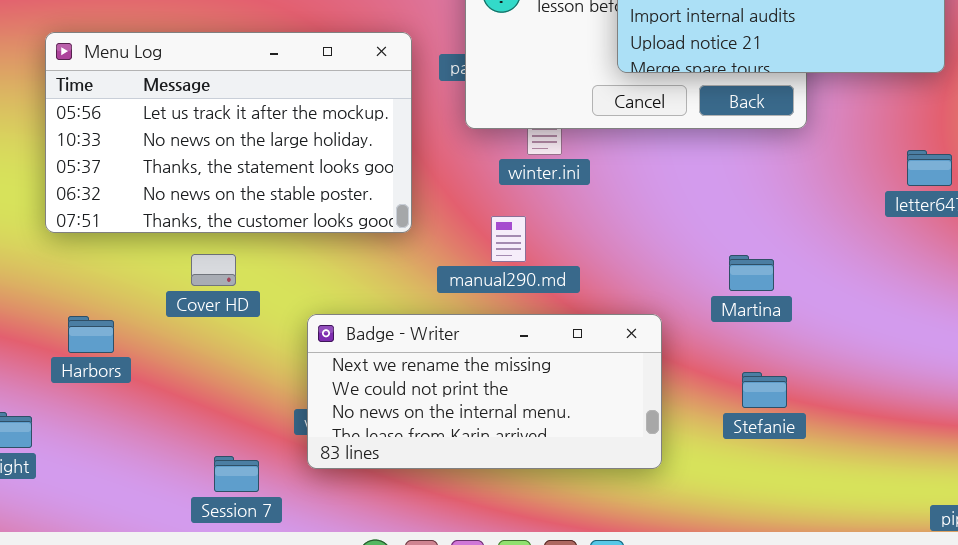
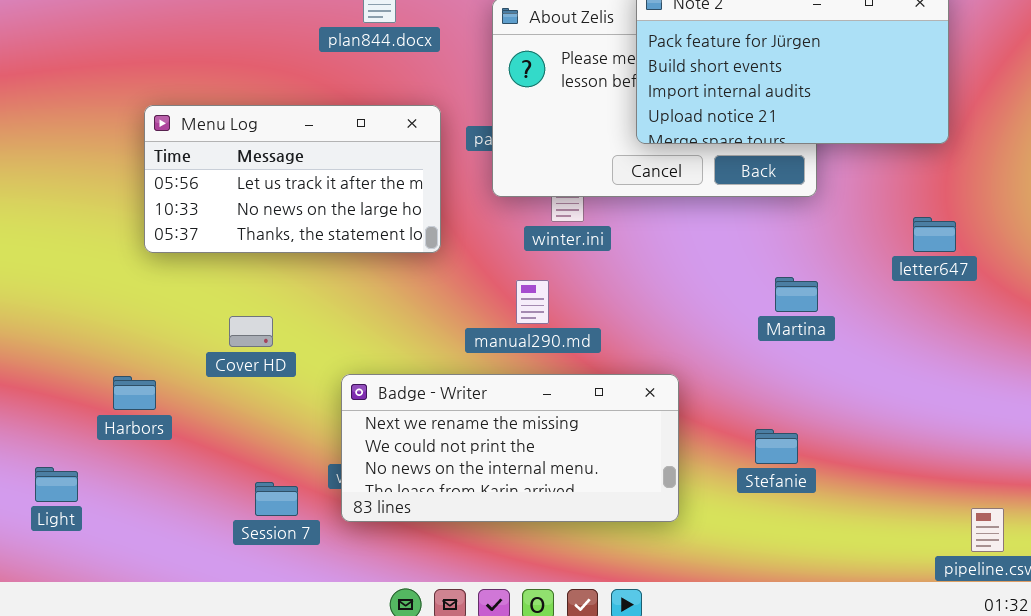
Menu Log: [45,32,412,233] -> [144,105,441,253], resized
Martina: [729,255,774,291] -> [775,277,818,312], moved
Session 7: [214,456,259,492] -> [255,482,298,516], moved

